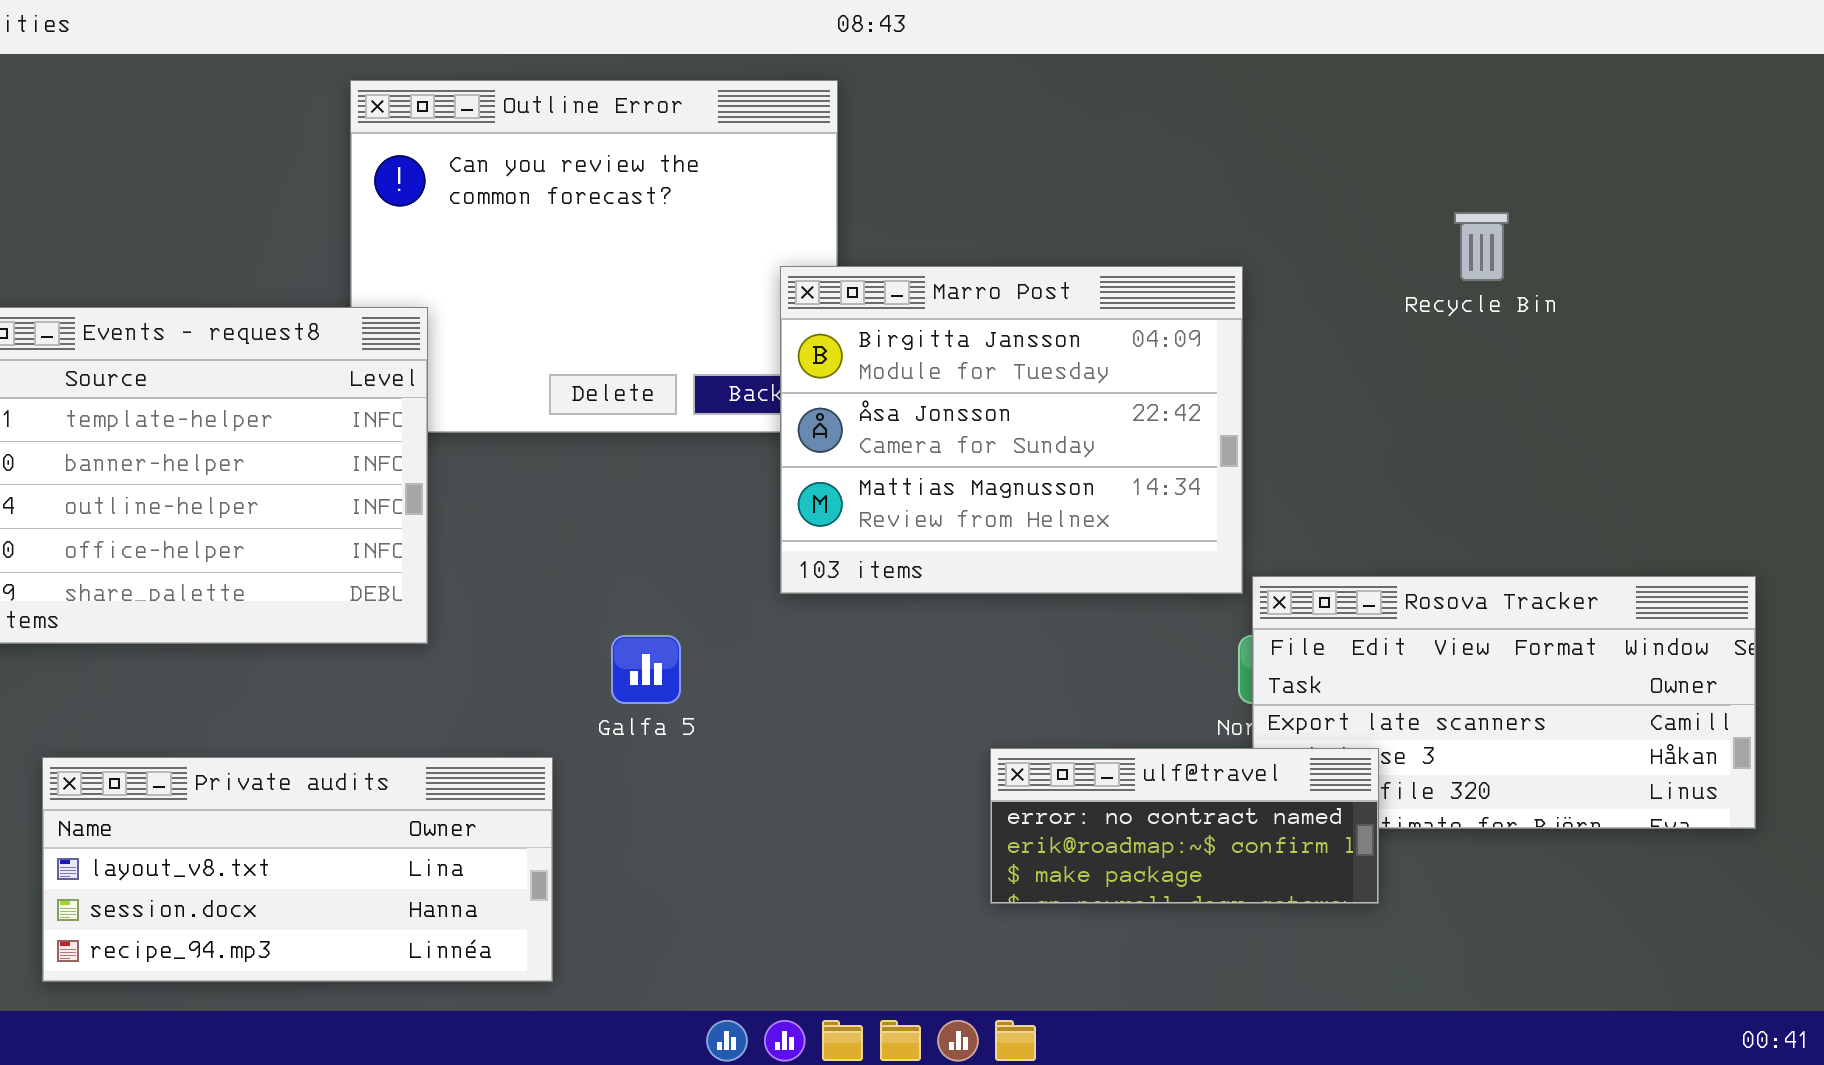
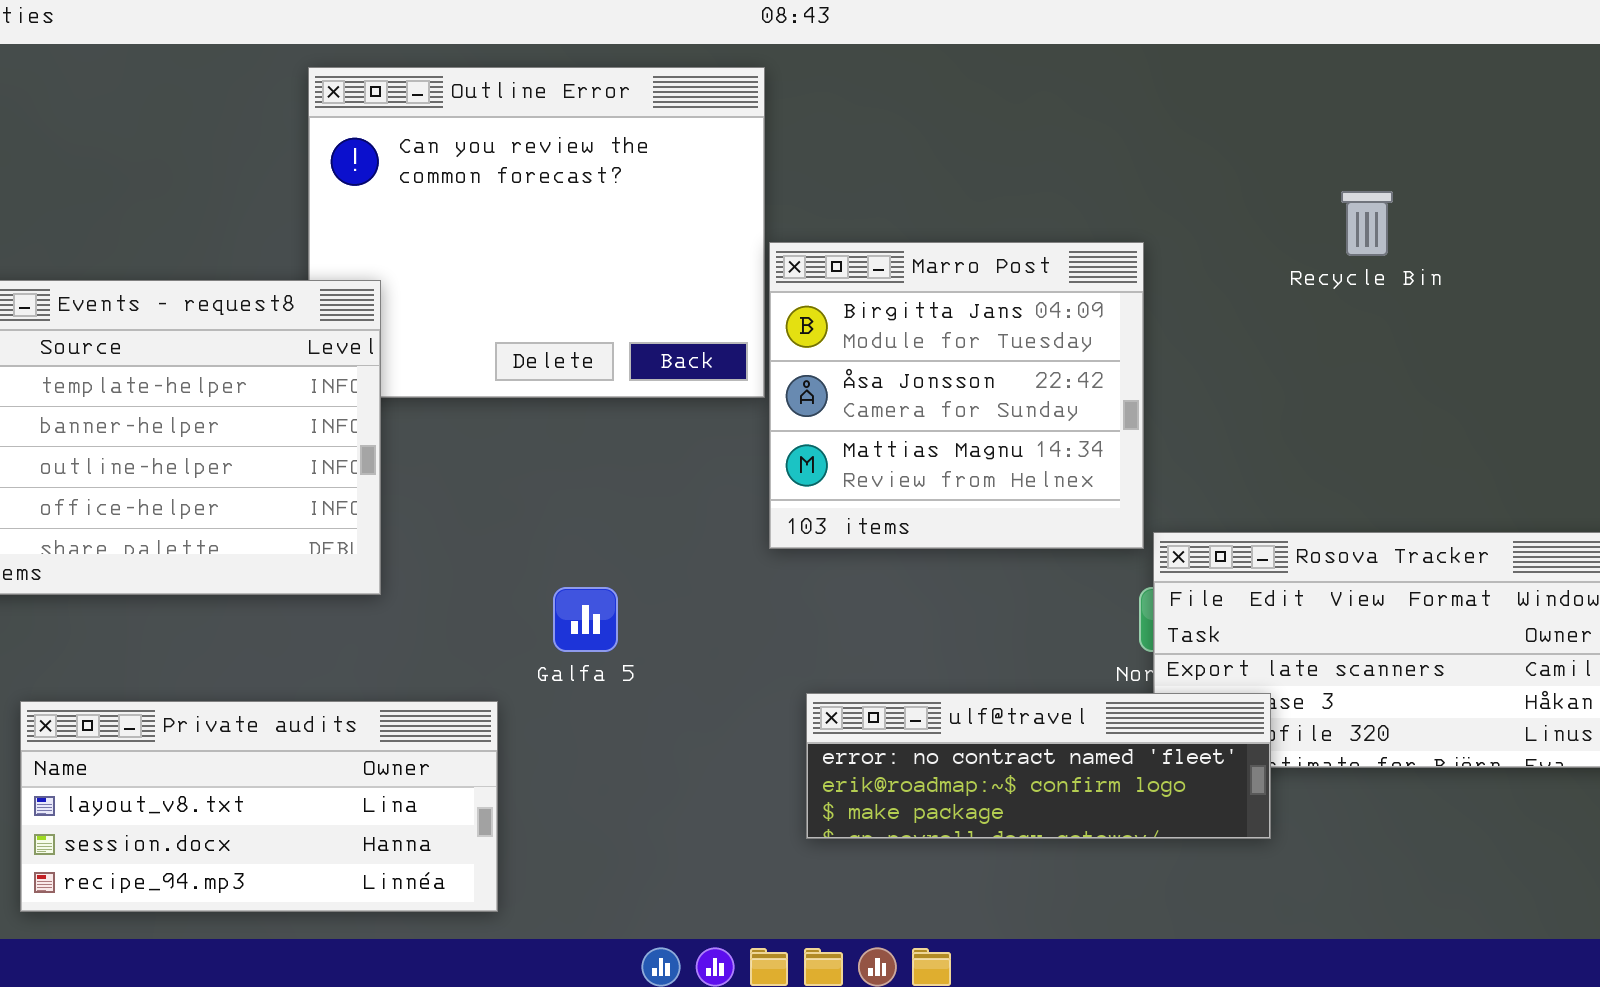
Marro Post: [780,266,1243,594] -> [769,242,1144,549], resized
ulf@travel: [990,748,1379,904] -> [806,693,1271,839], resized

